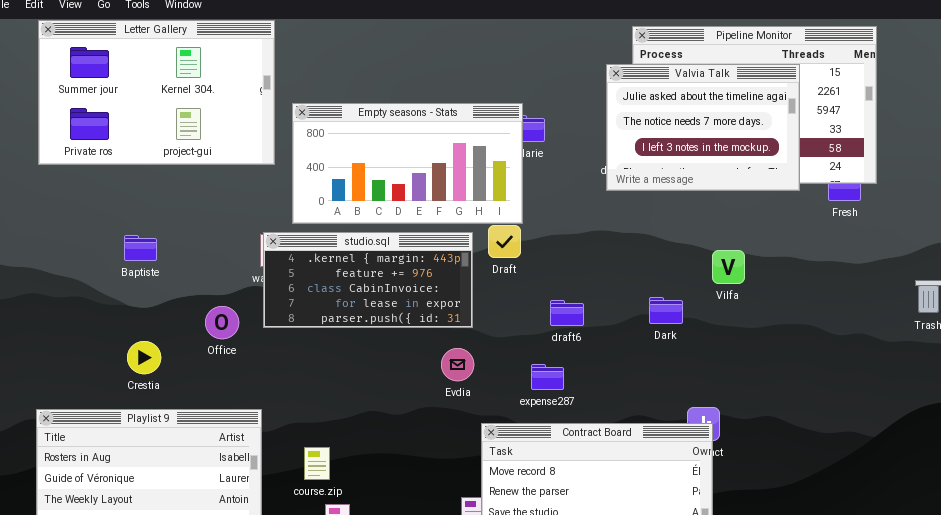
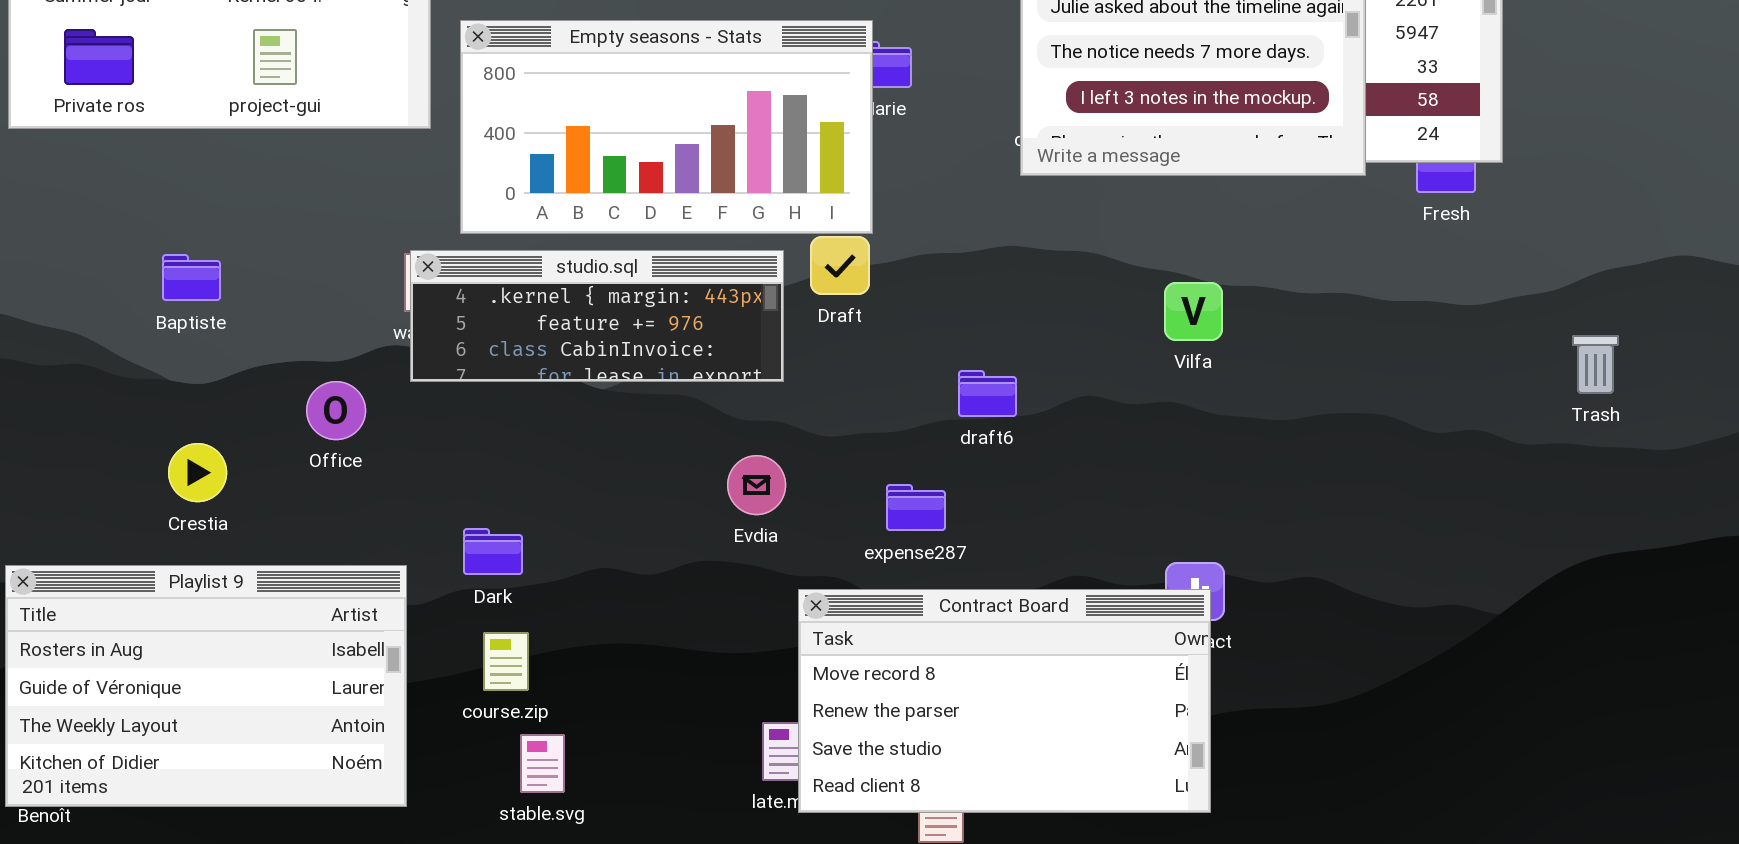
studio.sql: [263,232,473,328] -> [410,250,784,382], resized
Vilfa: [712,250,745,284] -> [1164,282,1223,341], moved
Dark: [649,297,683,324] -> [463,528,523,575], moved
draft6: [550,300,584,326] -> [958,370,1017,417], moved

